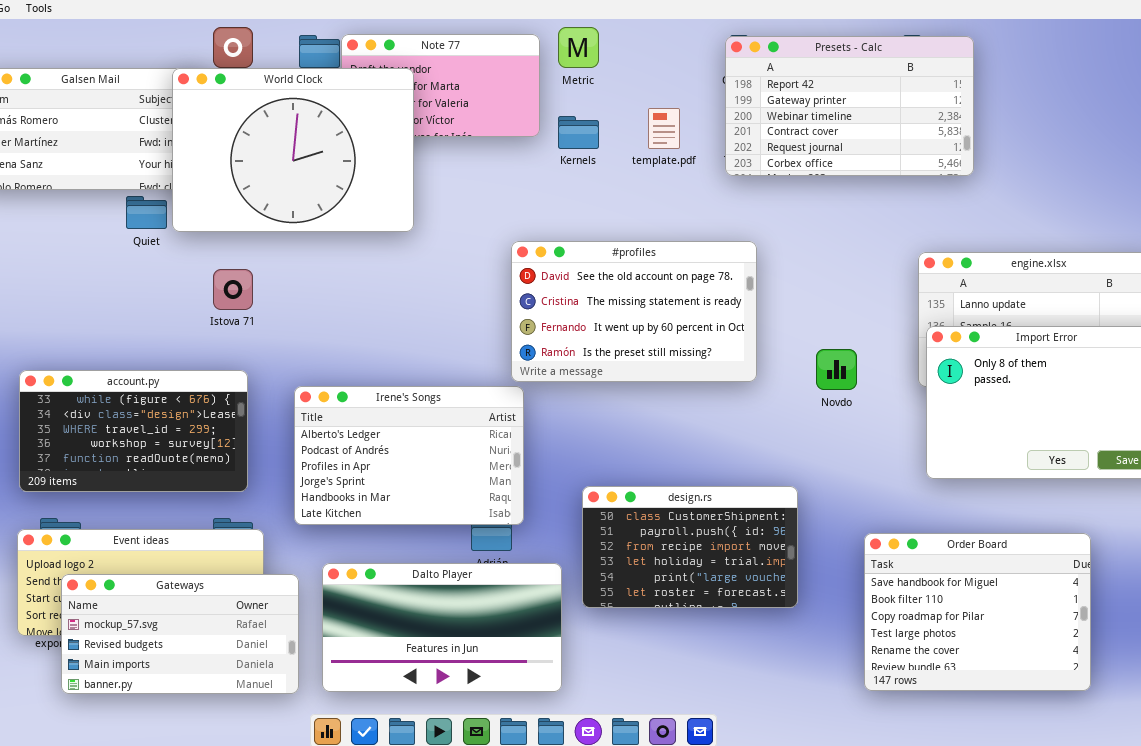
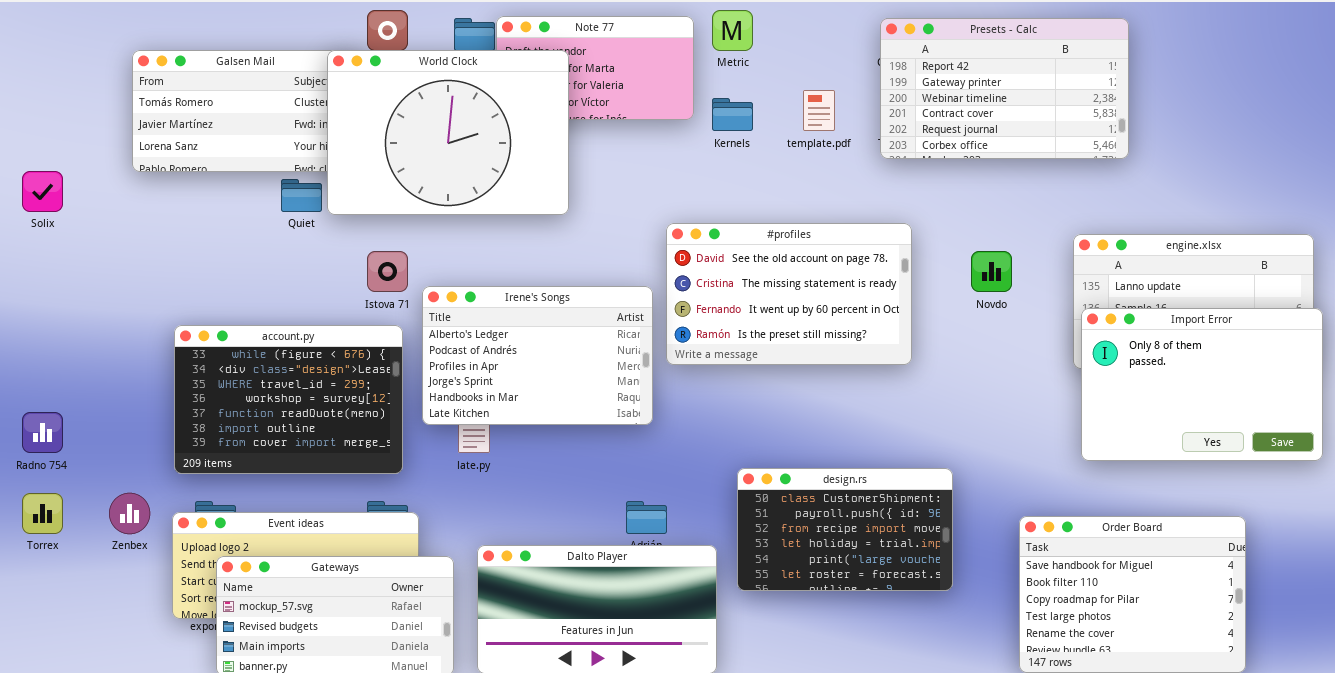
Novdo: [816,349,857,390] -> [971,251,1012,292], moved
account.py: [19,370,248,492] -> [174,325,403,474], resized
Irene's Songs: [294,386,524,525] -> [422,286,653,425], moved

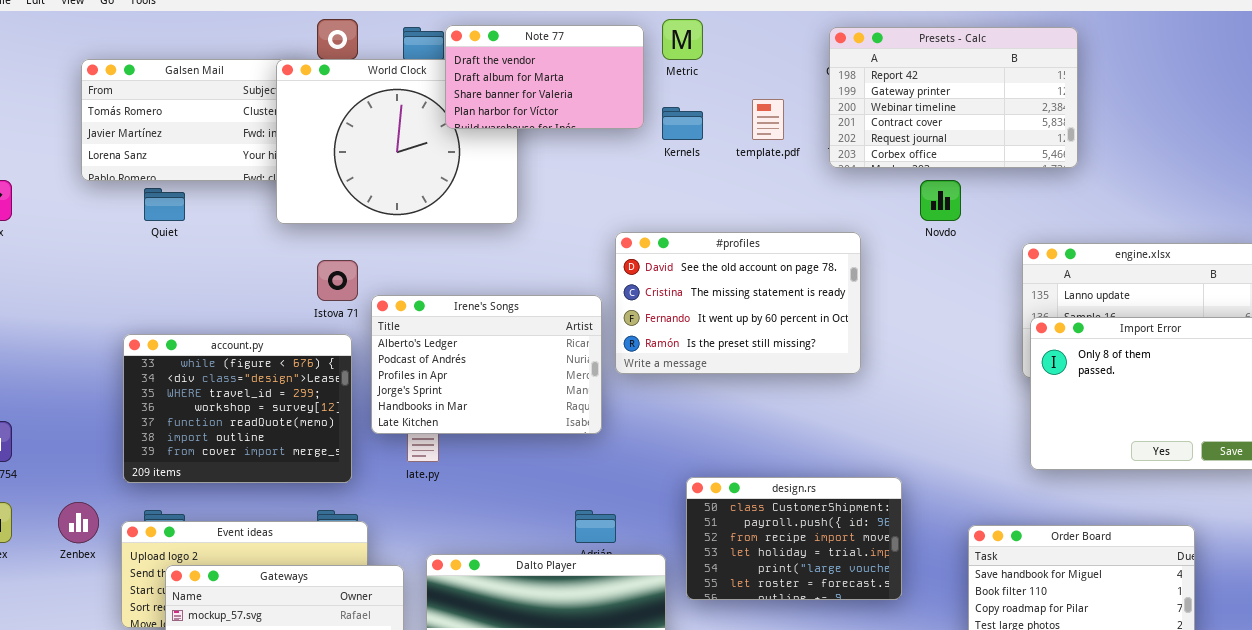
Note 77: [496,16,694,120] -> [445,25,644,129], raised
Quiet: [281,179,322,212] -> [144,188,185,221], moved
Novdo: [971,251,1012,292] -> [920,180,961,221], moved

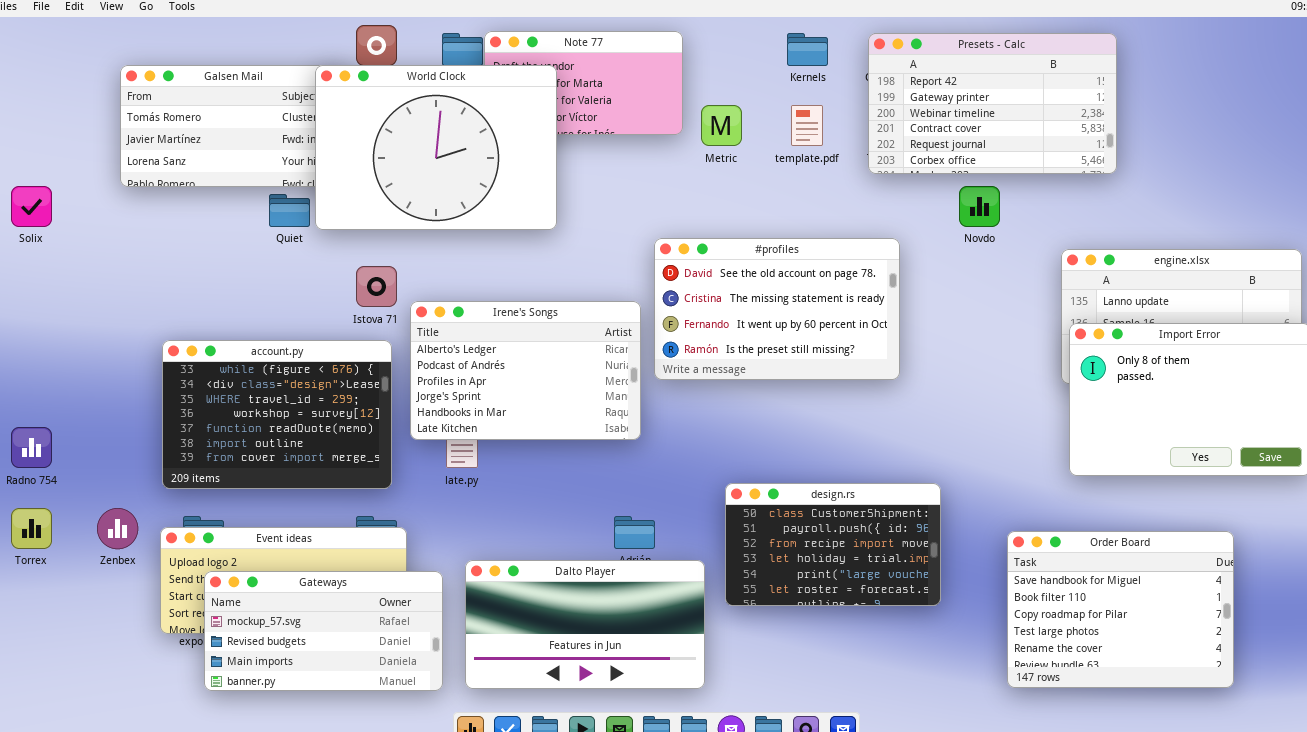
Metric: [662,19,703,60] -> [701,105,742,146], moved
World Clock: [276,59,518,224] -> [315,65,557,230], raised
Kernels: [662,107,703,140] -> [787,33,828,66], moved
Quiet: [144,188,185,221] -> [269,194,310,227], moved

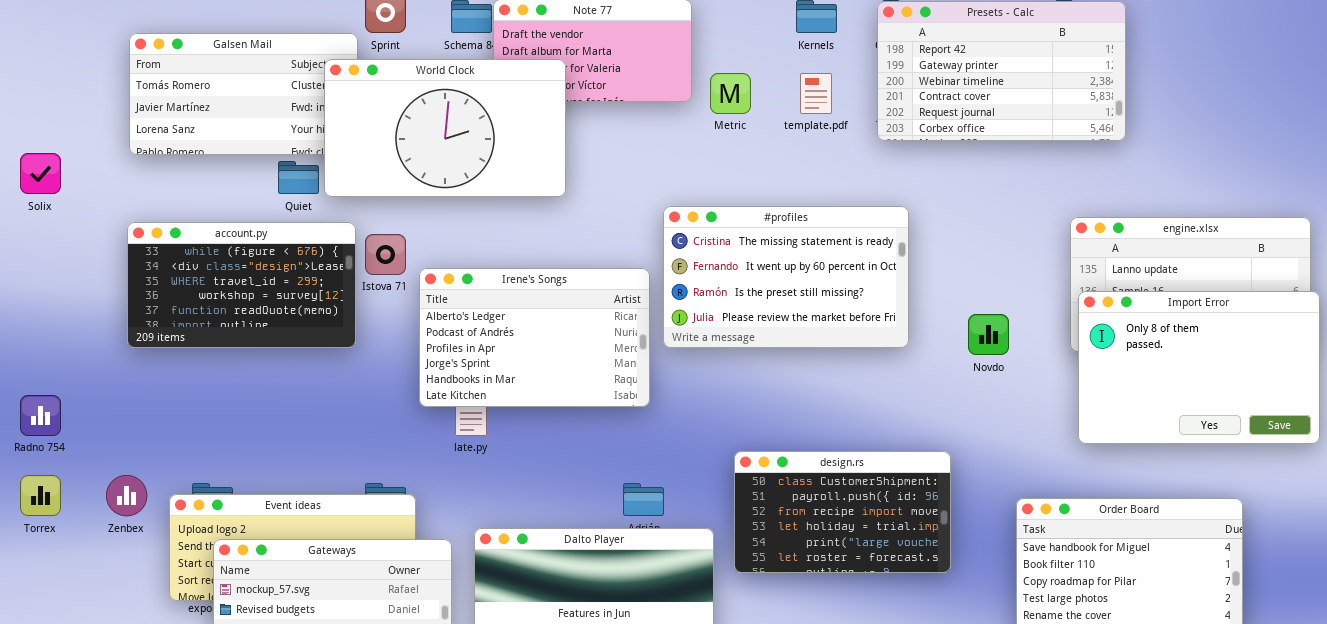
World Clock: [315,65,557,230] -> [324,59,566,197], resized
Novdo: [959,186,1000,227] -> [968,314,1009,355], moved
#profiles: [654,238,900,380] -> [663,206,909,348], scrolled down 1 row
account.py: [162,340,392,489] -> [127,222,356,348], moved, resized

